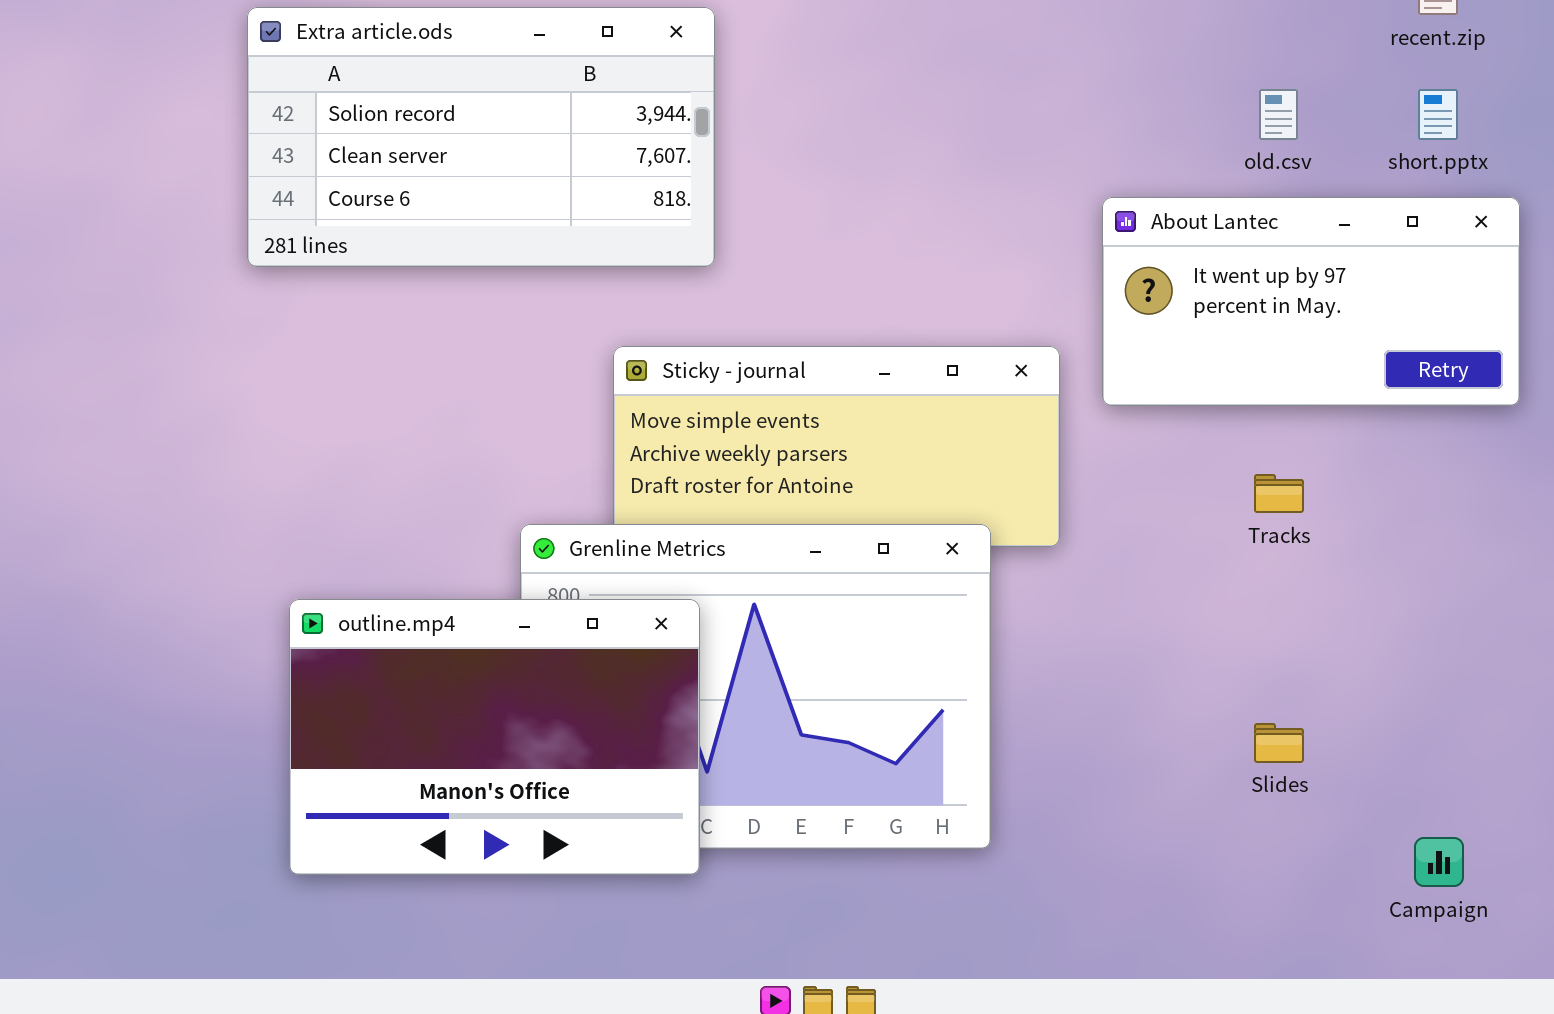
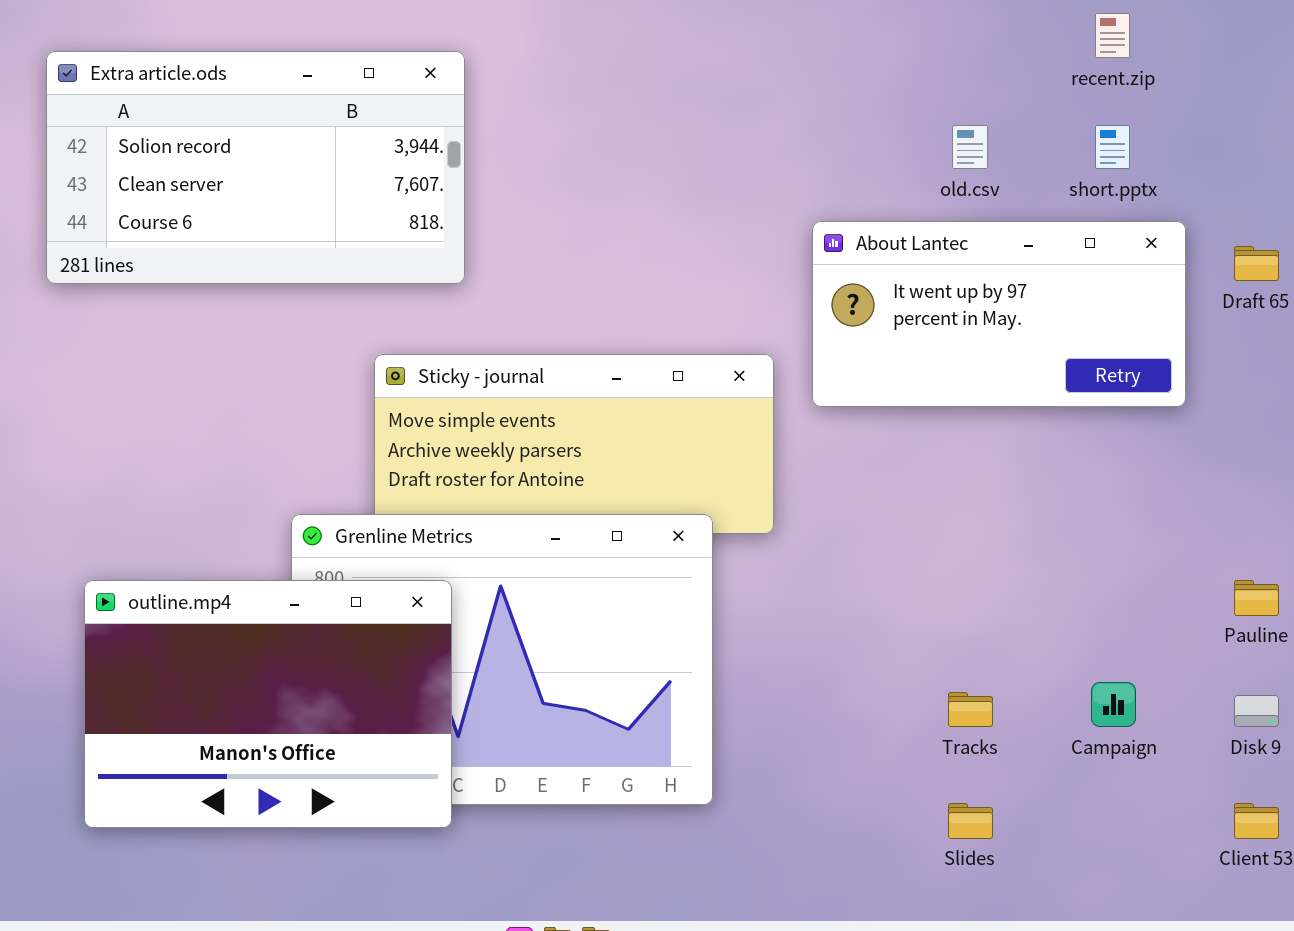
Tracks: [1254,474,1304,513] -> [948,692,993,727], moved
Slides: [1254,723,1304,763] -> [948,803,993,839], moved
Campaign: [1414,837,1464,887] -> [1091,682,1136,727], moved

